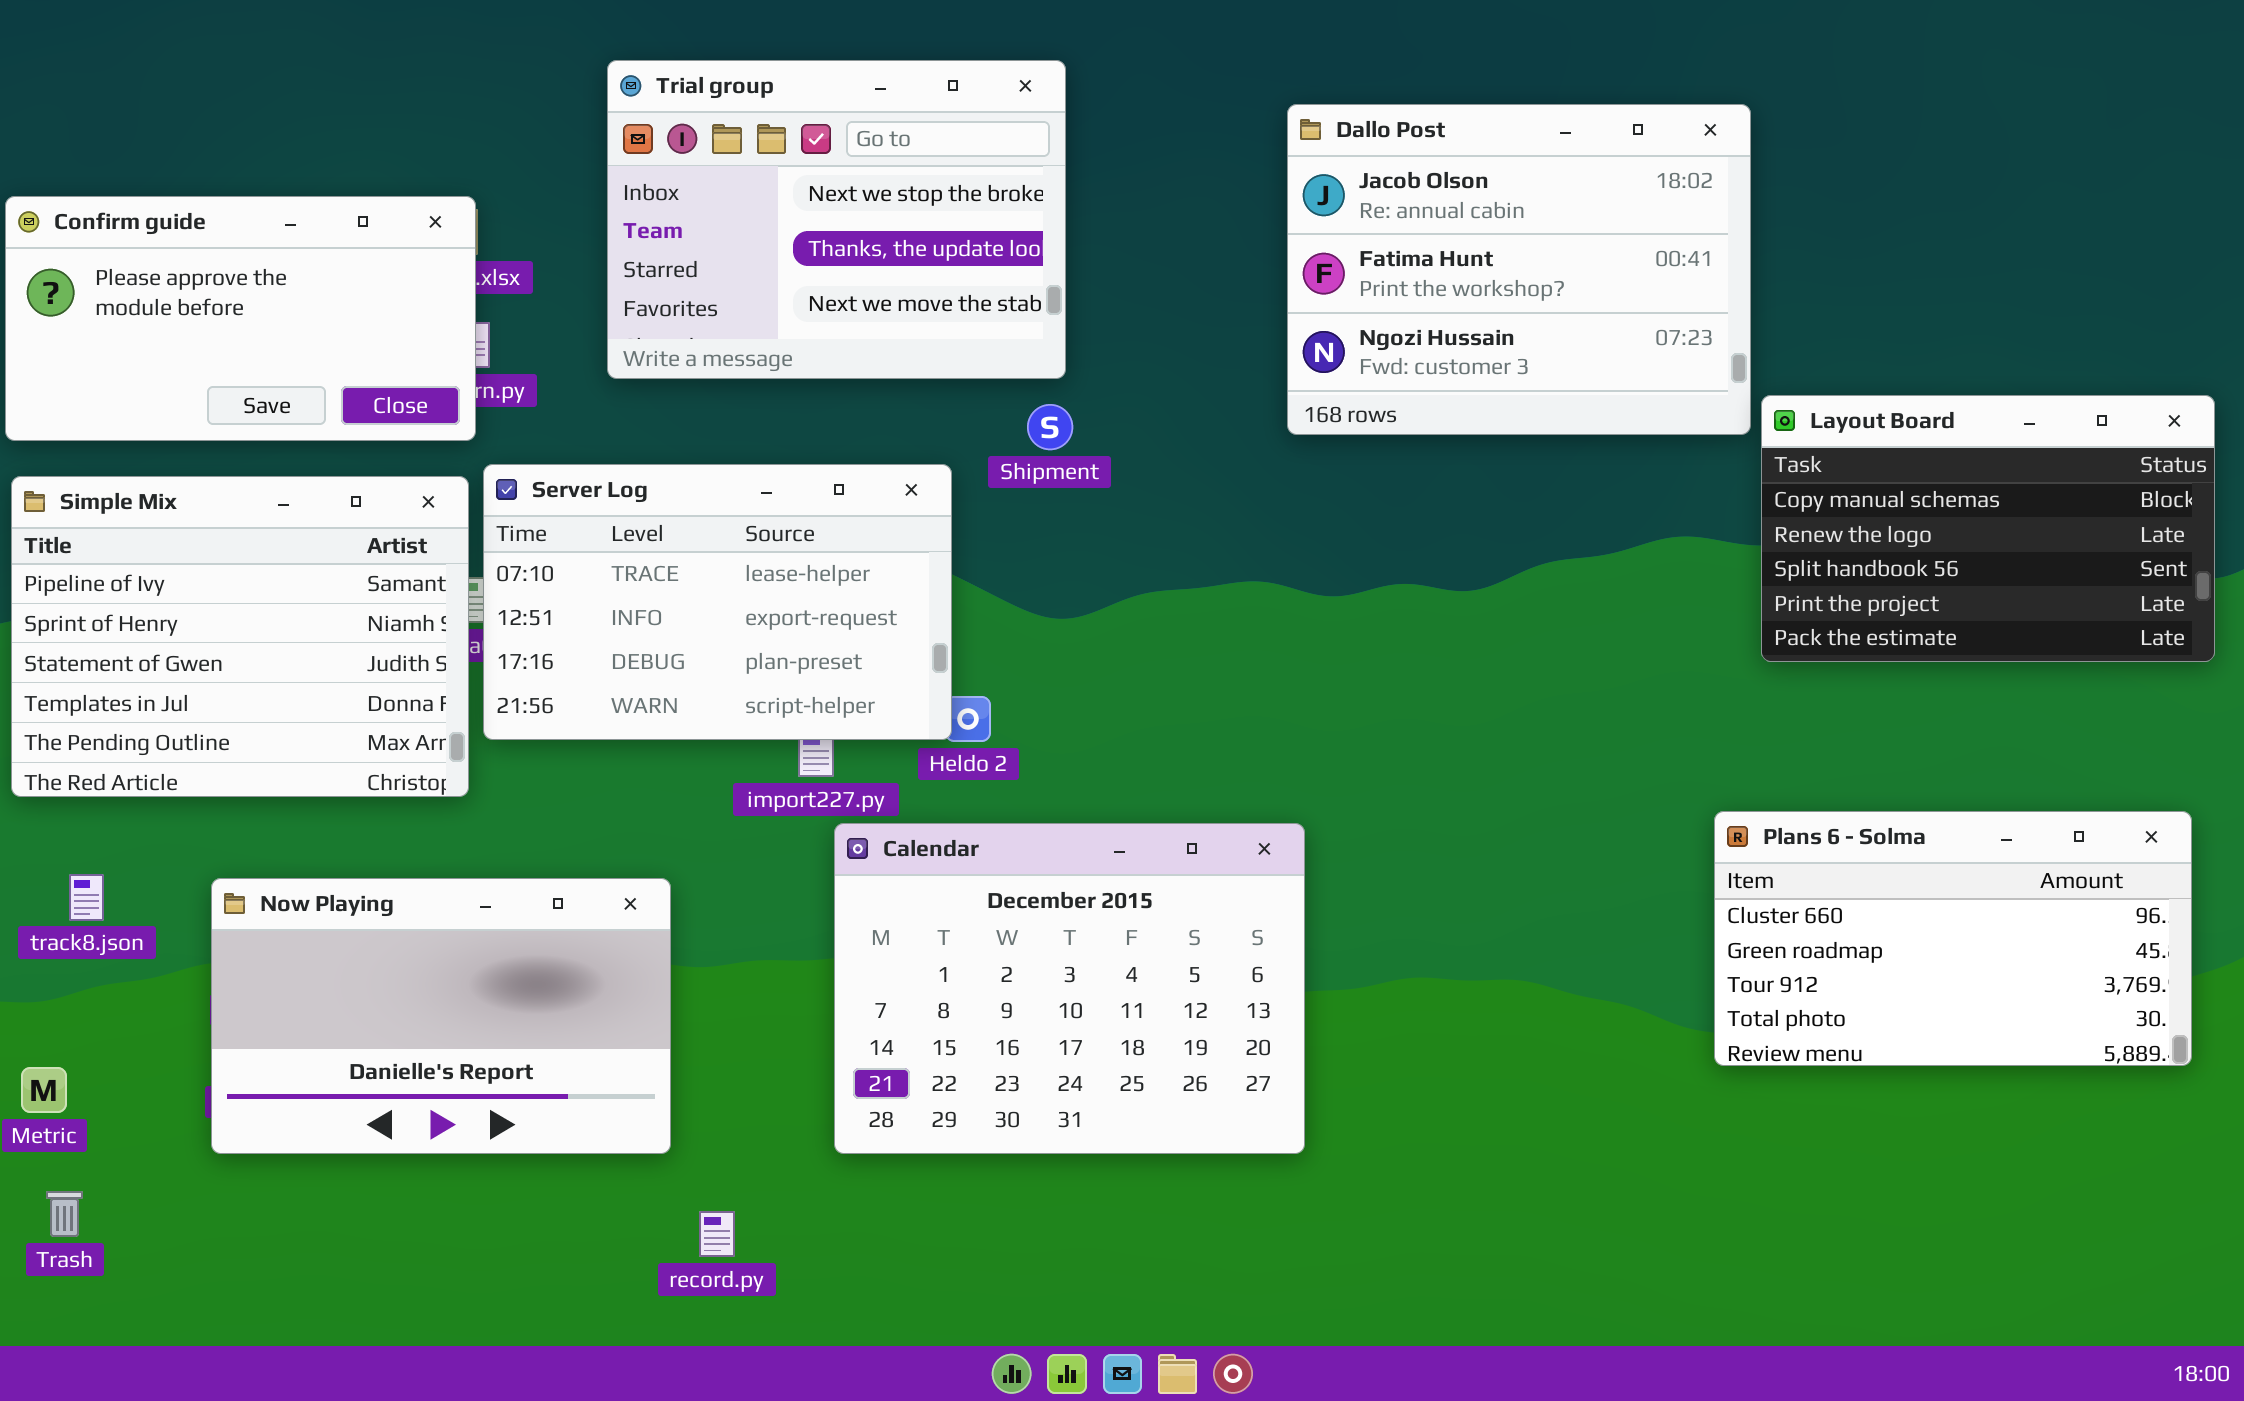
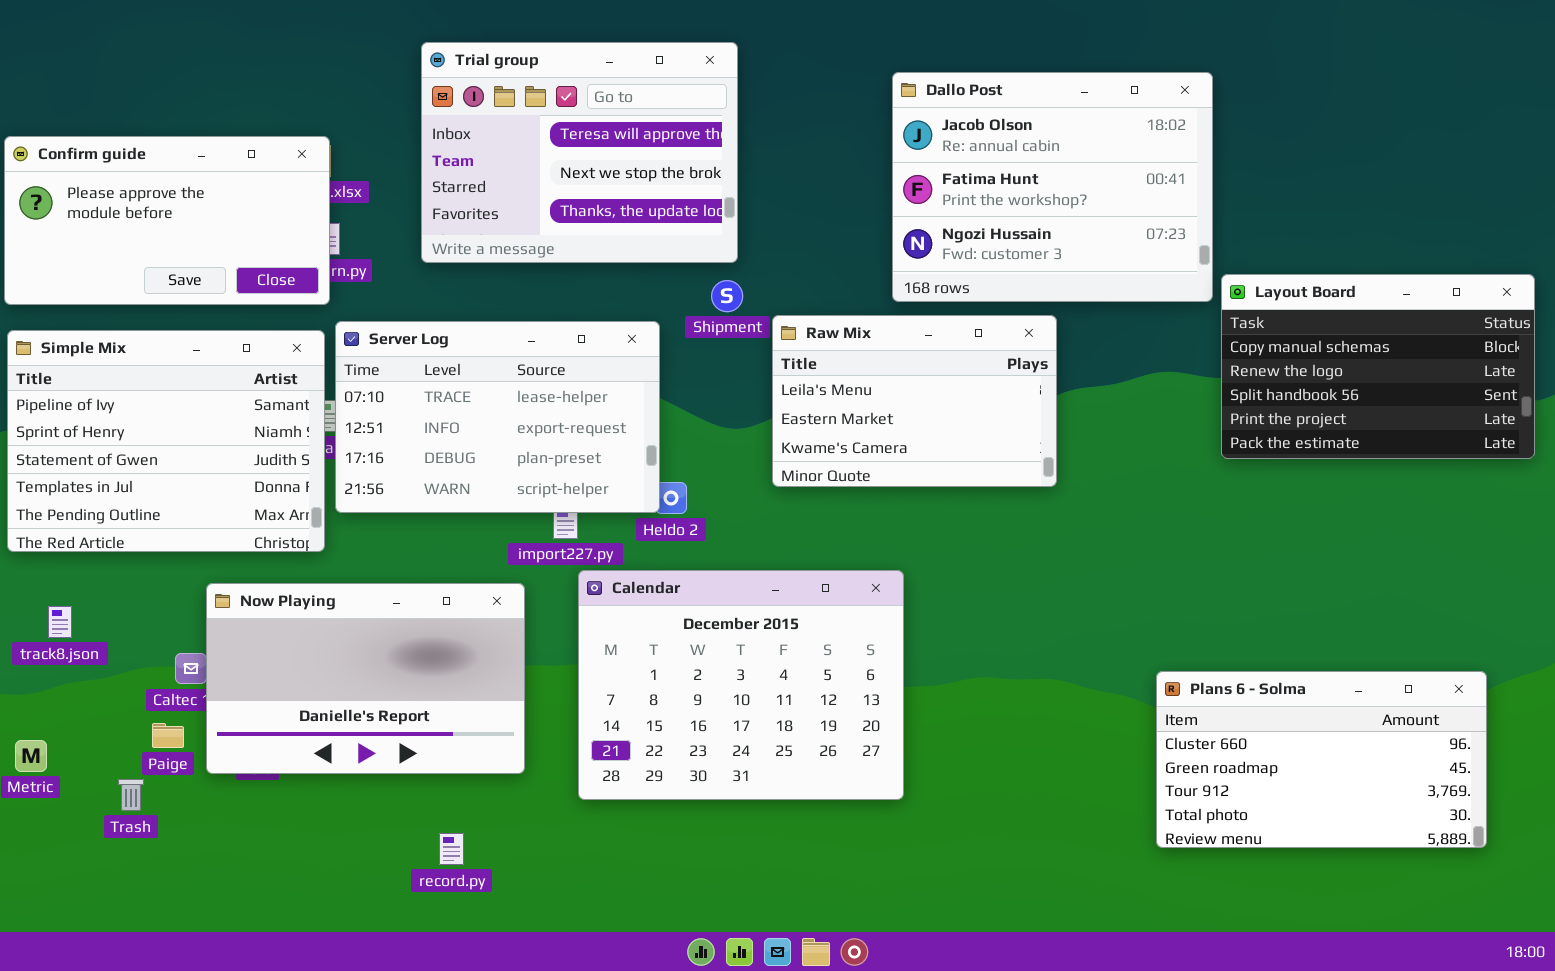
Trial group: [607,60,1066,379] -> [421,42,738,263], scrolled up 1 row
Raw Mix: none -> [772,315,1057,487], opened
Plans 6 - Solma: [1714,811,2192,1066] -> [1156,671,1487,848], moved
Now Playing: [211,878,671,1154] -> [206,583,525,774], moved
Trash: [46,1191,83,1237] -> [118,779,144,811], moved
record.py: [699,1211,735,1257] -> [439,833,464,865], moved

